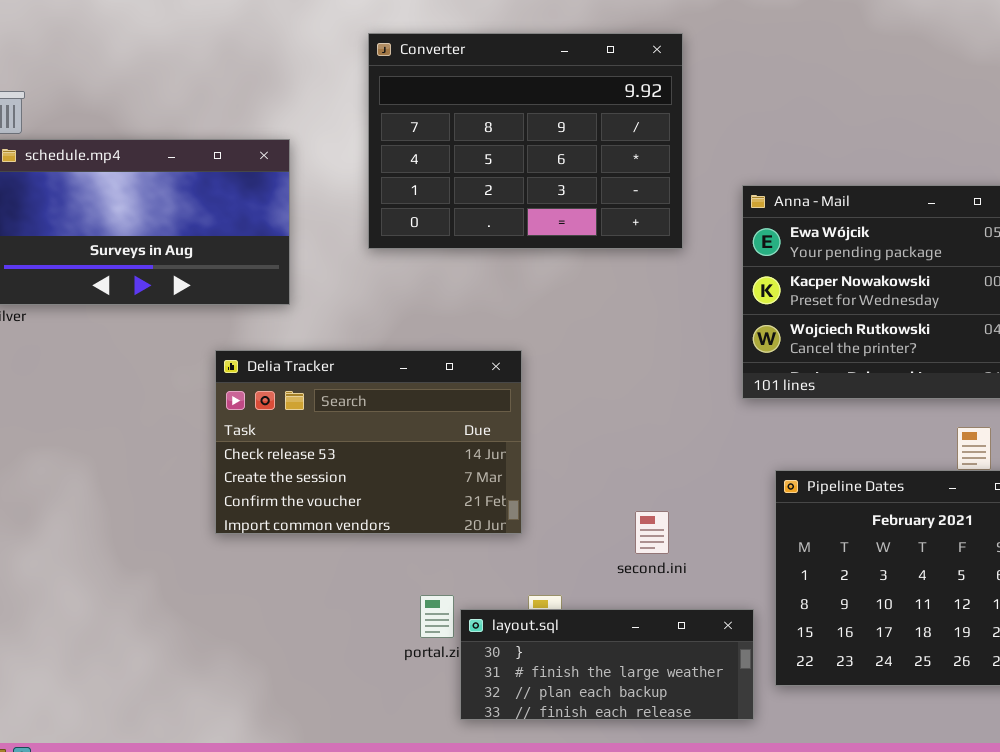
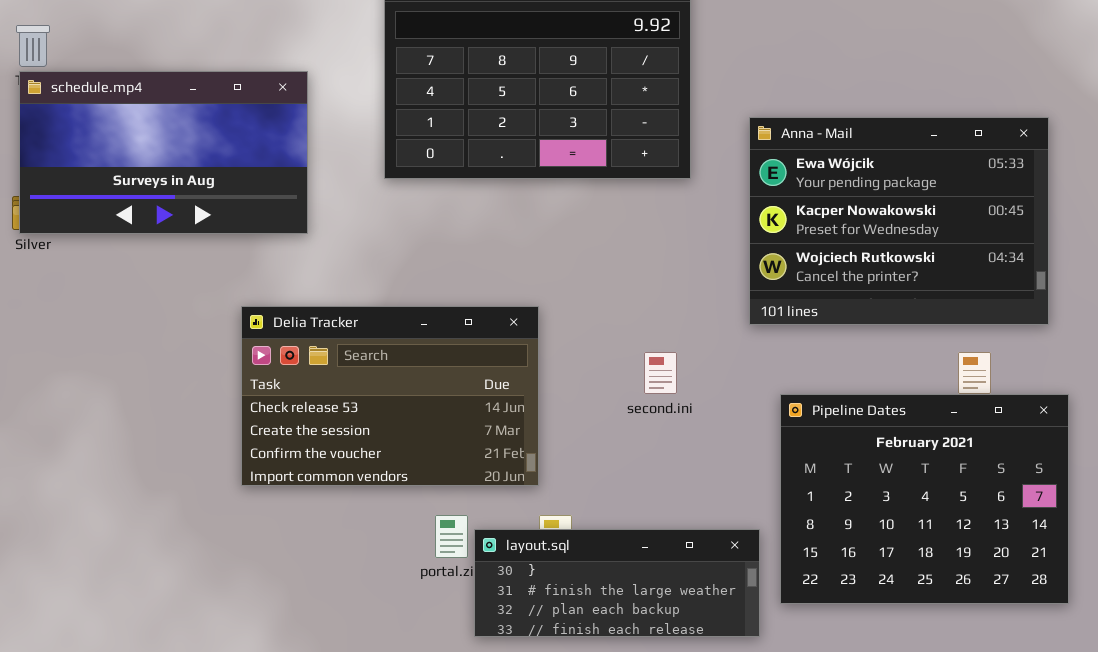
Delia Tracker: [215,350,522,534] -> [241,306,539,486], moved
second.ini: [635,511,669,554] -> [644,352,677,394], moved

